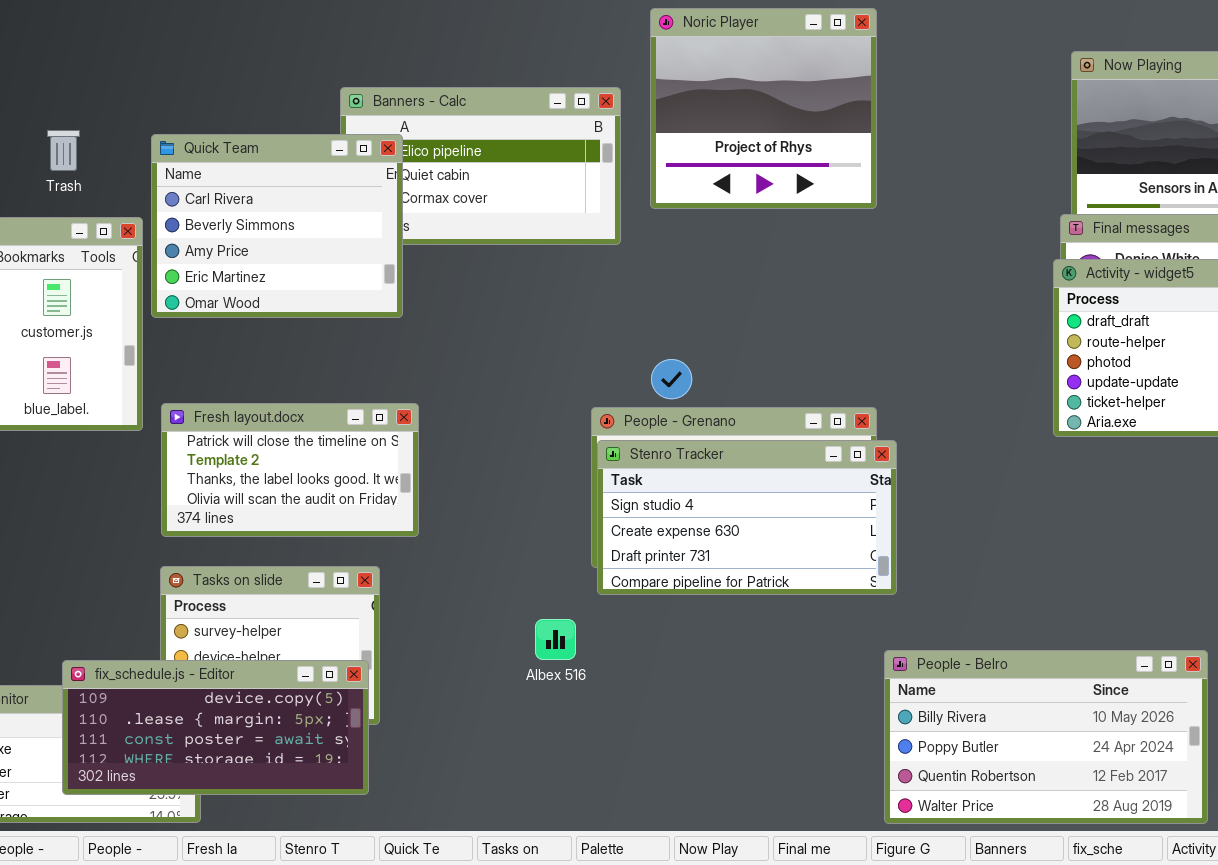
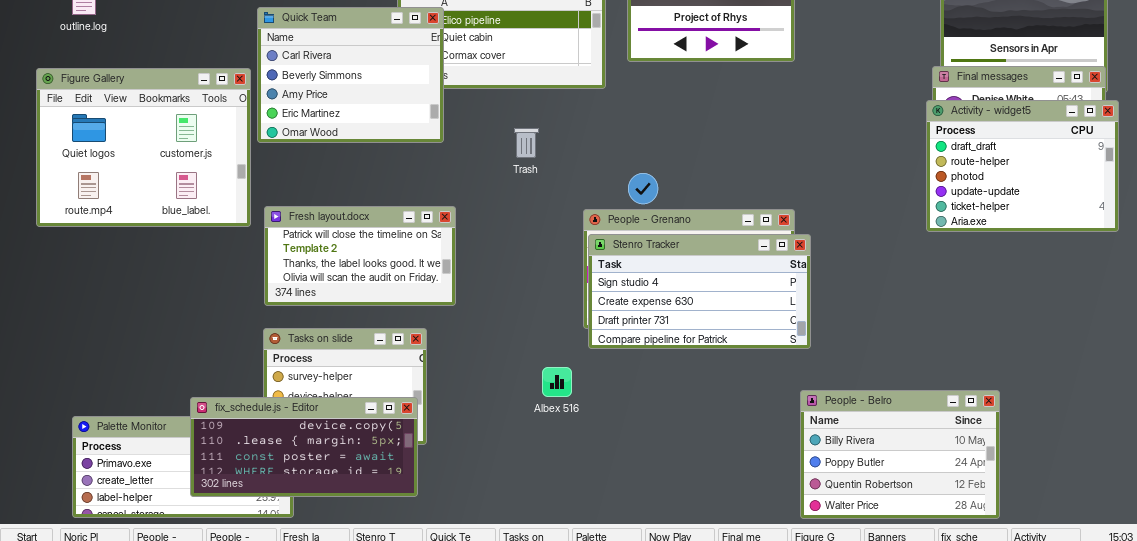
Trash: [47,130,80,171] -> [514,128,539,158], moved
People - Belro: [884,650,1208,824] -> [800,390,1000,519], resized

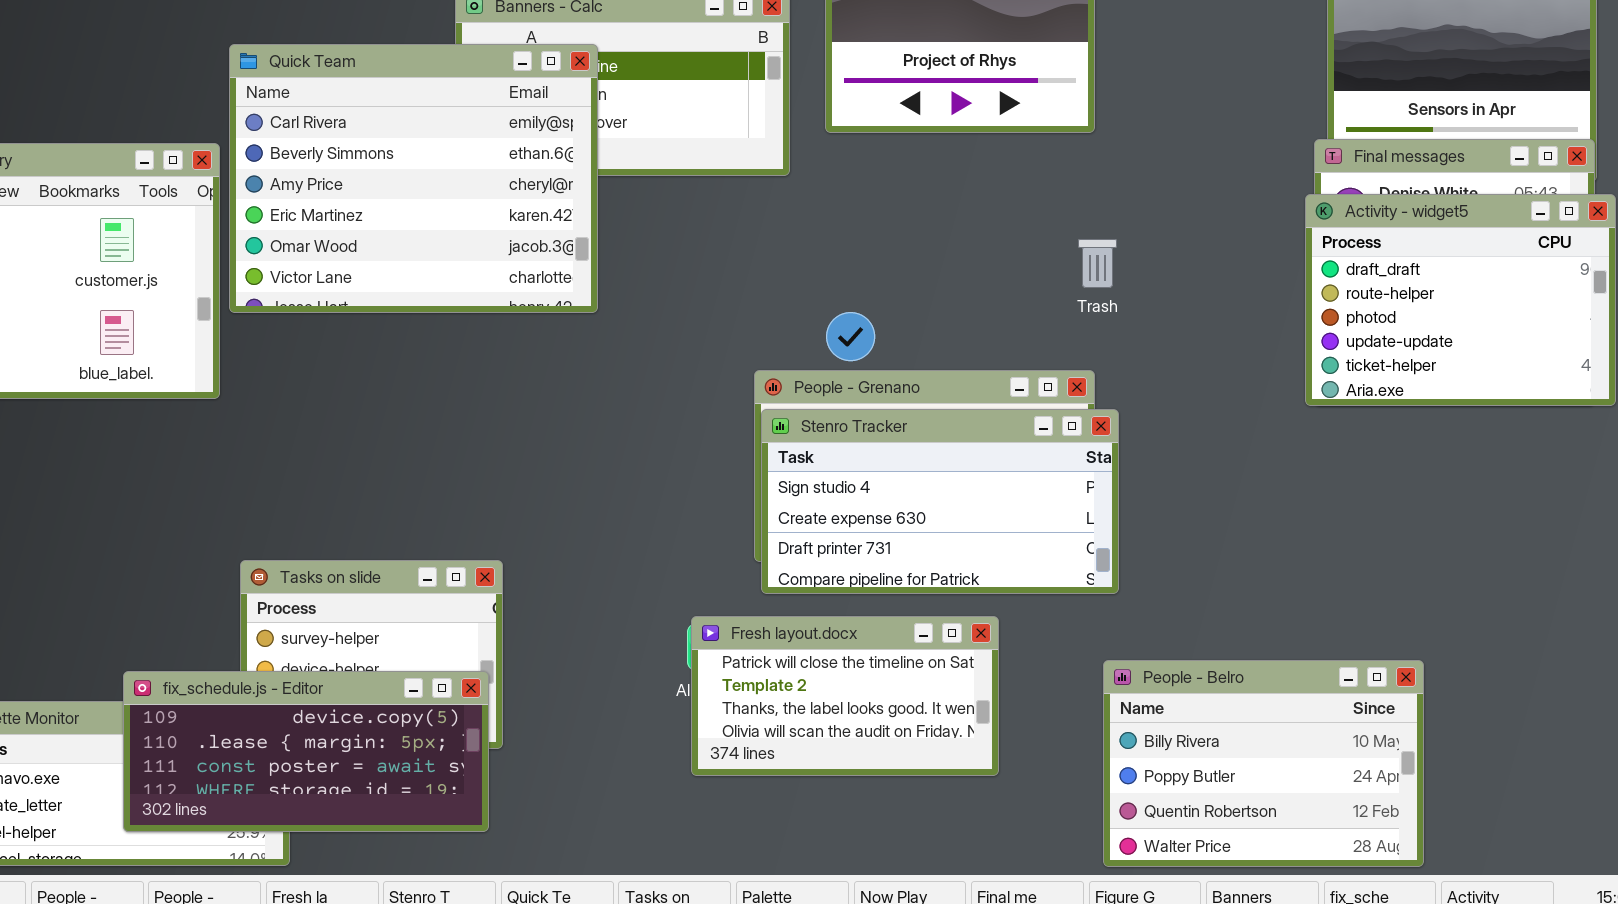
Quick Team: [257,7,444,143] -> [229,44,598,313], resized
Trash: [514,128,539,158] -> [1078,239,1117,288], moved
Fresh layout.docx: [264,206,456,306] -> [691,616,999,776], moved

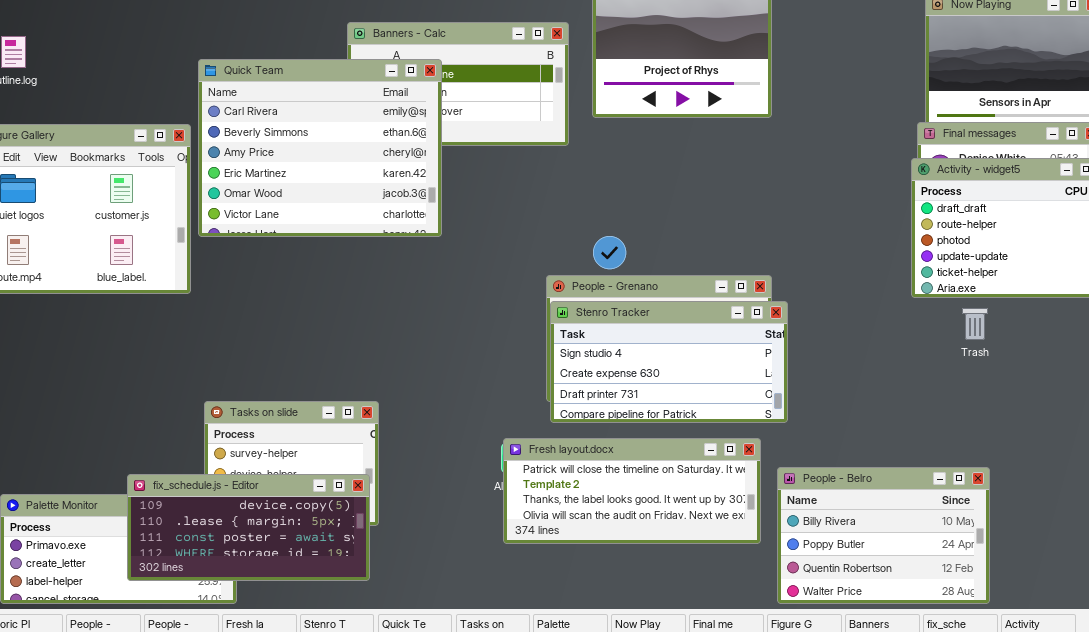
Trash: [1078,239,1117,288] -> [962,308,988,340], moved
Fresh layout.docx: [691,616,999,776] -> [503,438,761,544], resized

